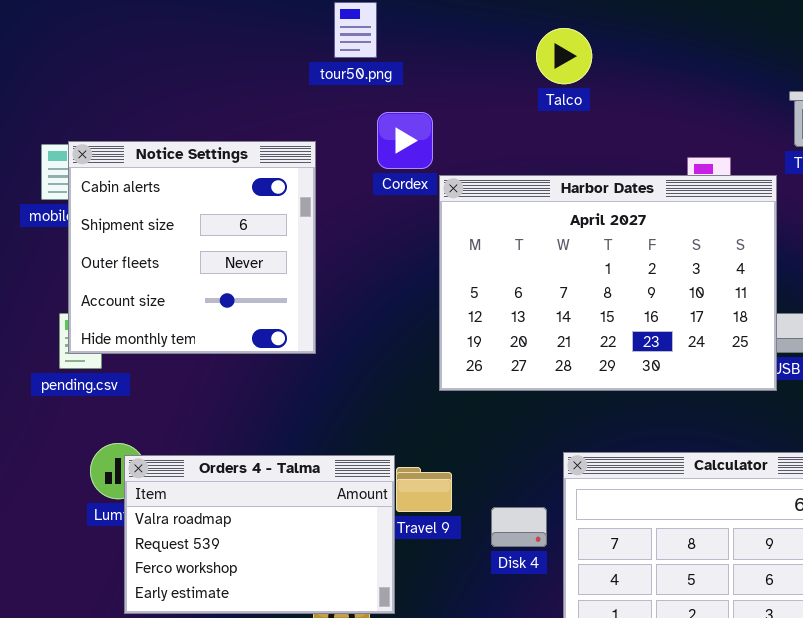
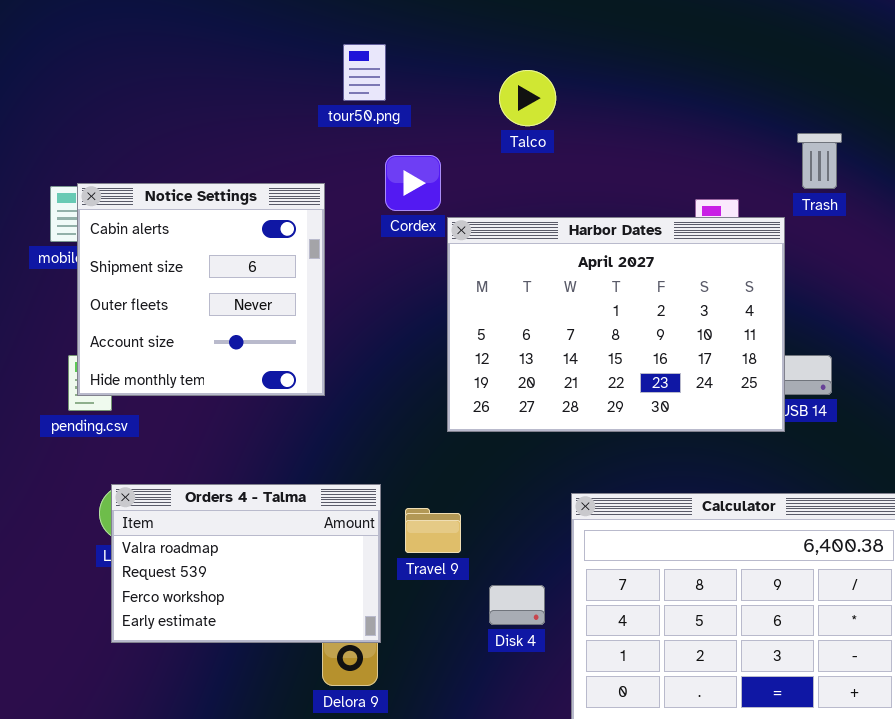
Talco: [536,28,592,84] -> [499,70,556,126], moved
Orders 4 - Talma: [124,455,395,614] -> [111,484,381,643], moved
Disk 4: [491,507,547,547] -> [489,585,545,625], moved

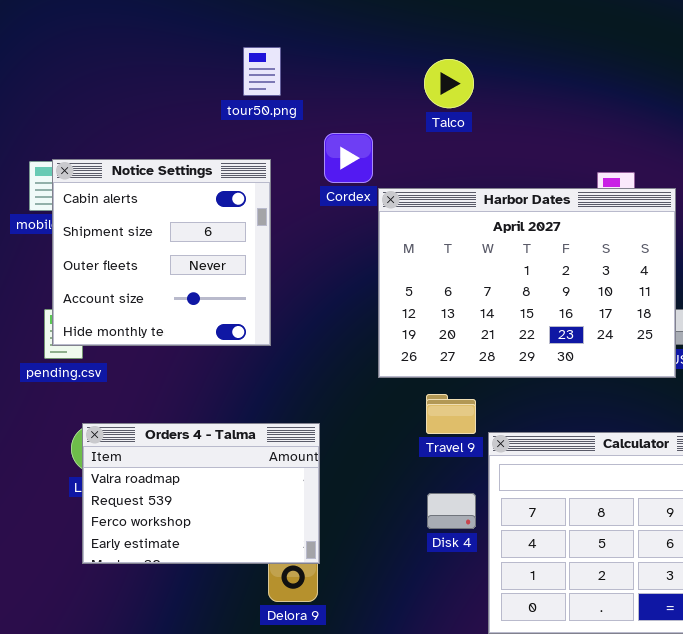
tour50.png: [343,44,386,101] -> [243,47,281,96], moved
Travel 9: [405,508,461,553] -> [426,394,476,434], moved
Disk 4: [489,585,545,625] -> [427,493,476,529], moved

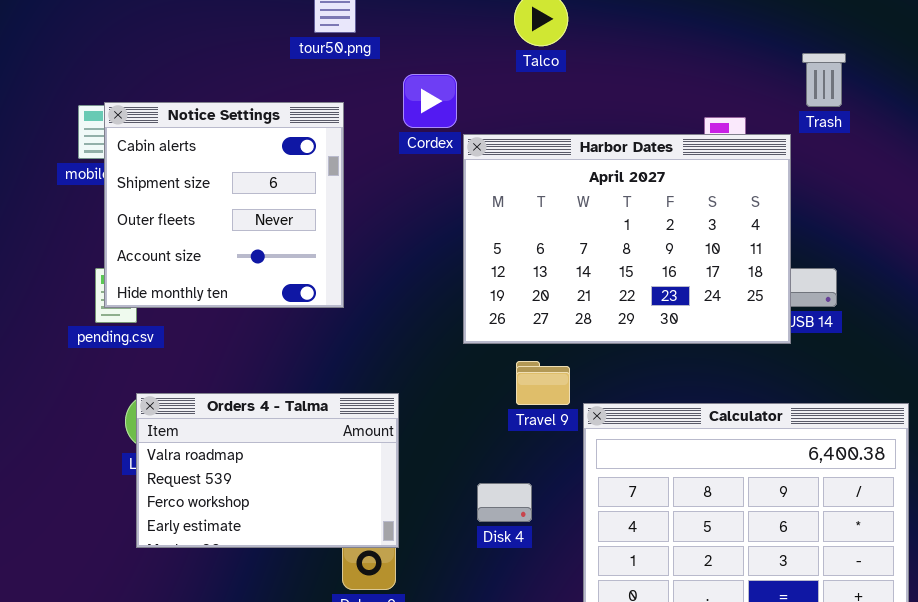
Disk 4: [427,493,476,529] -> [477,483,532,522], moved

